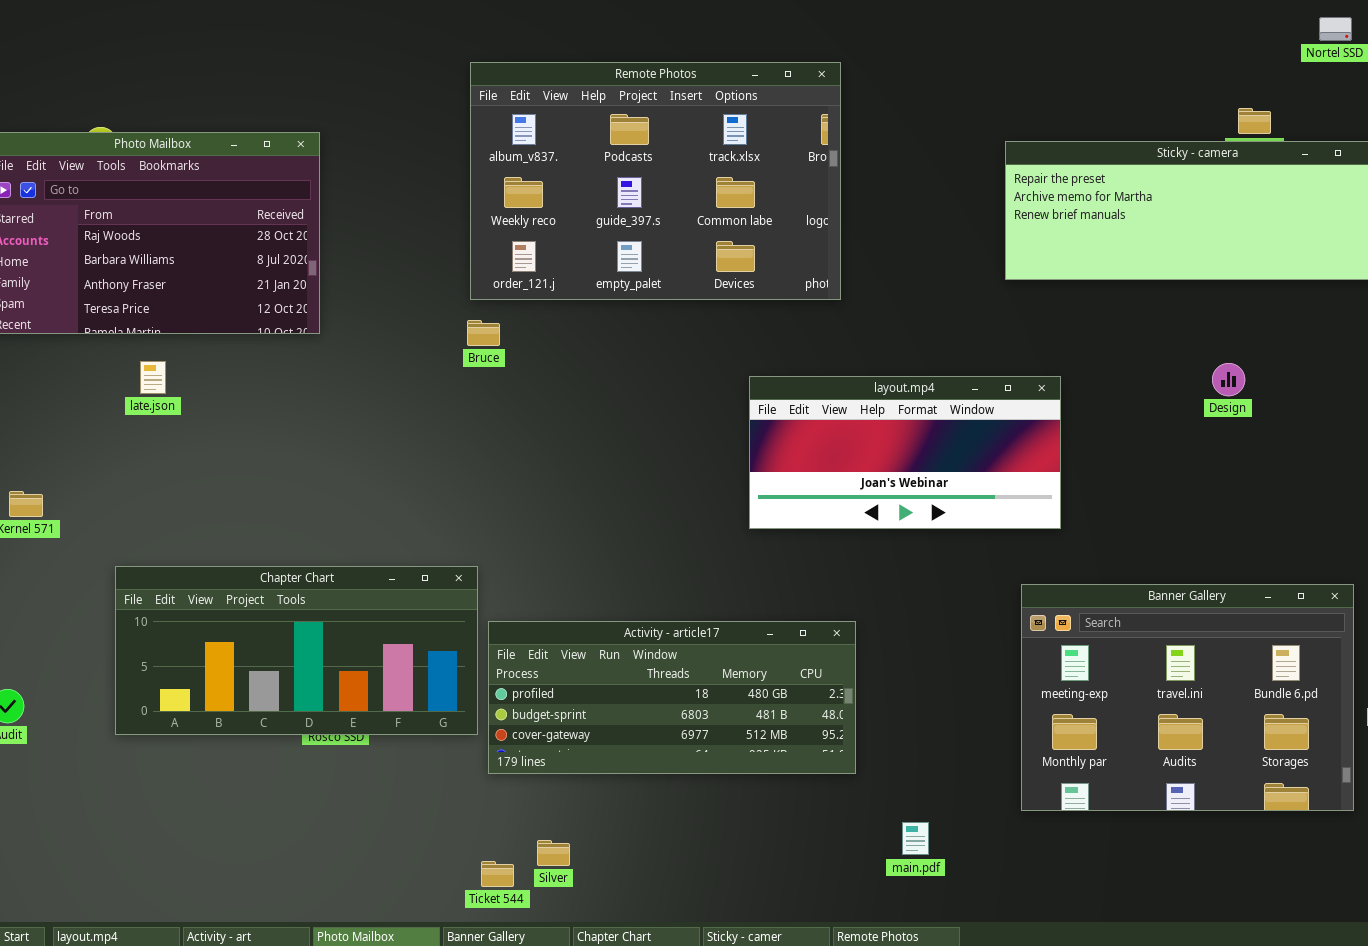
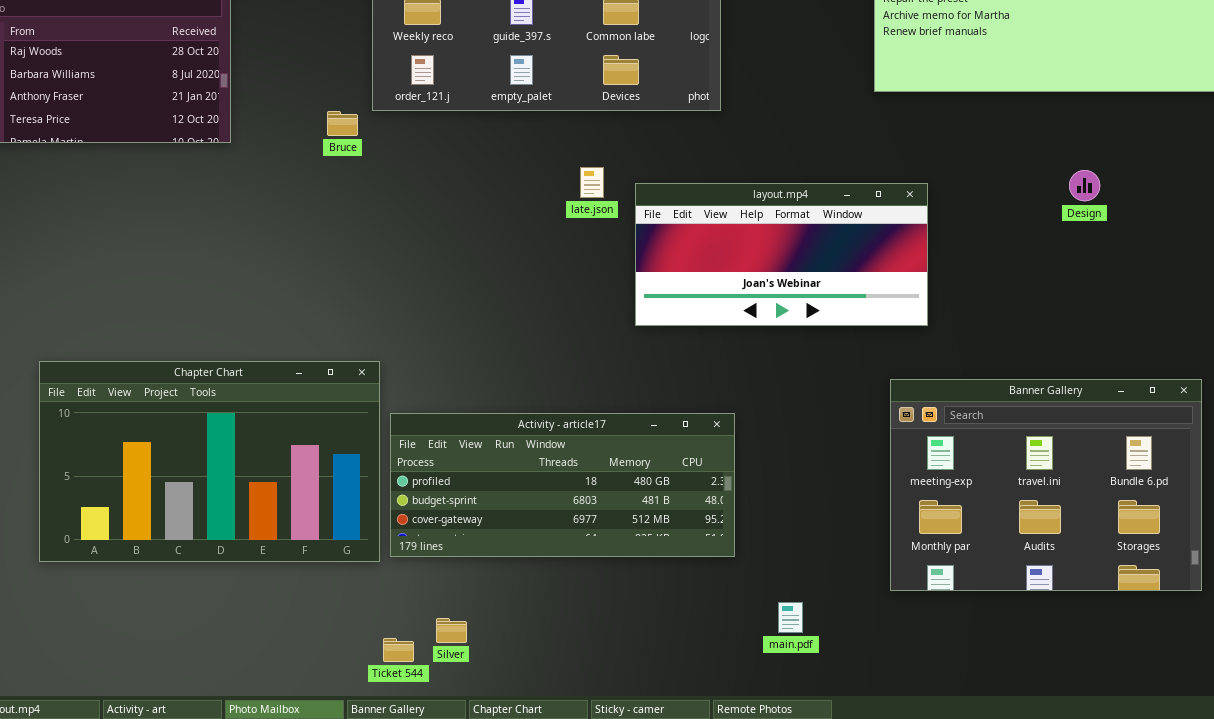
Bruce: [467,320,500,346] -> [327,111,358,136], moved
late.json: [140,361,166,394] -> [580,167,604,198], moved
Chapter Chart: [115,566,478,735] -> [39,361,380,562], resized

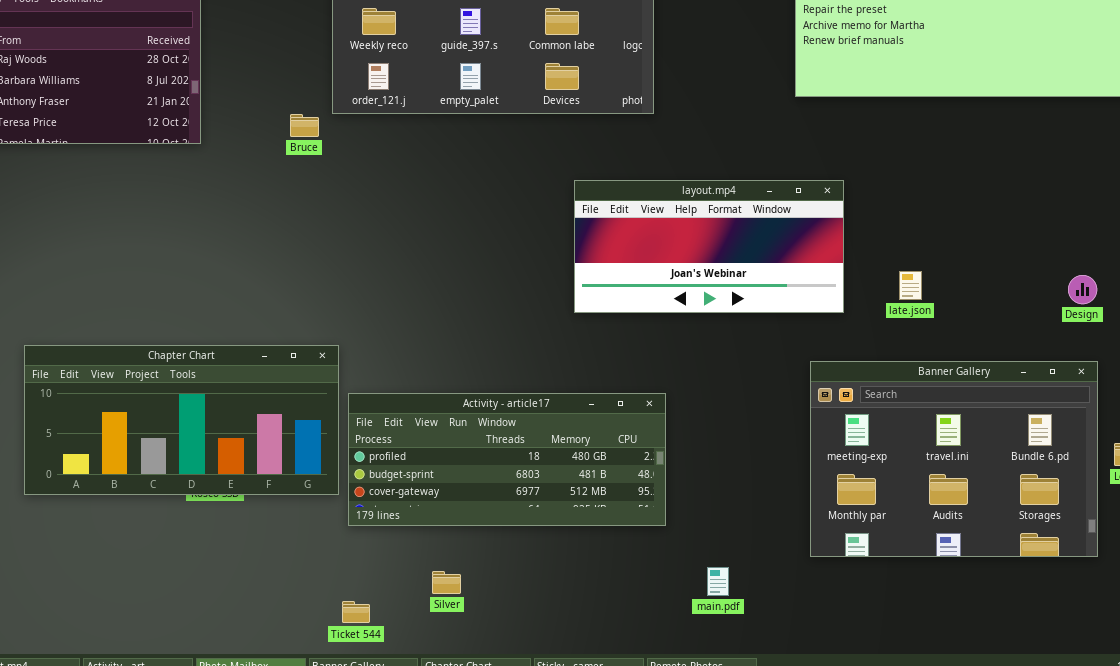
late.json: [580,167,604,198] -> [899,271,922,300], moved
Design: [1069,170,1100,201] -> [1068,275,1097,304], moved
Chapter Chart: [39,361,380,562] -> [24,345,339,495], resized
Silver: [436,618,467,643] -> [432,571,461,594], moved

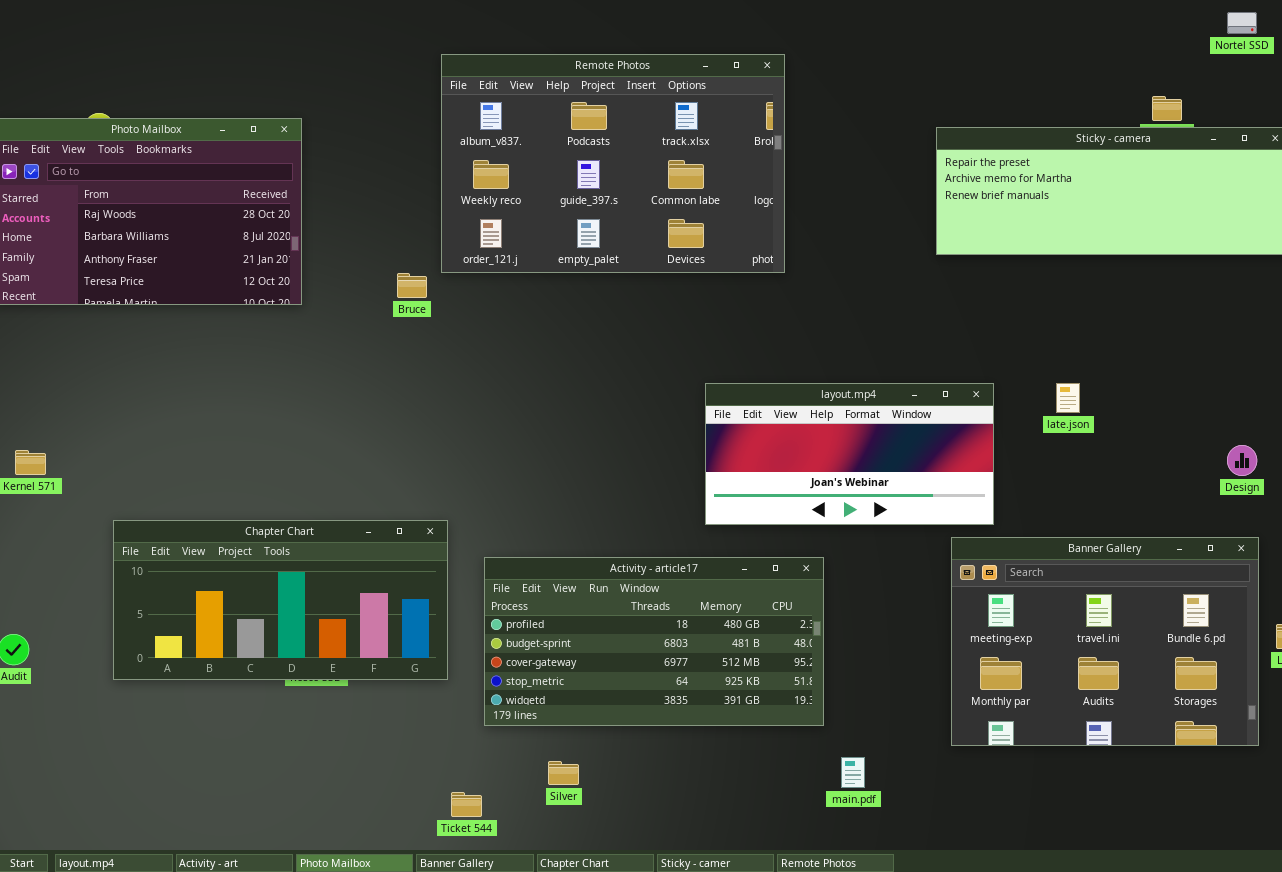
layout.mp4: [574,180,844,313] -> [705,383,994,525], moved
late.json: [899,271,922,300] -> [1056,383,1080,413], moved
Activity - article17: [348,393,666,526] -> [484,557,824,726], moved, resized

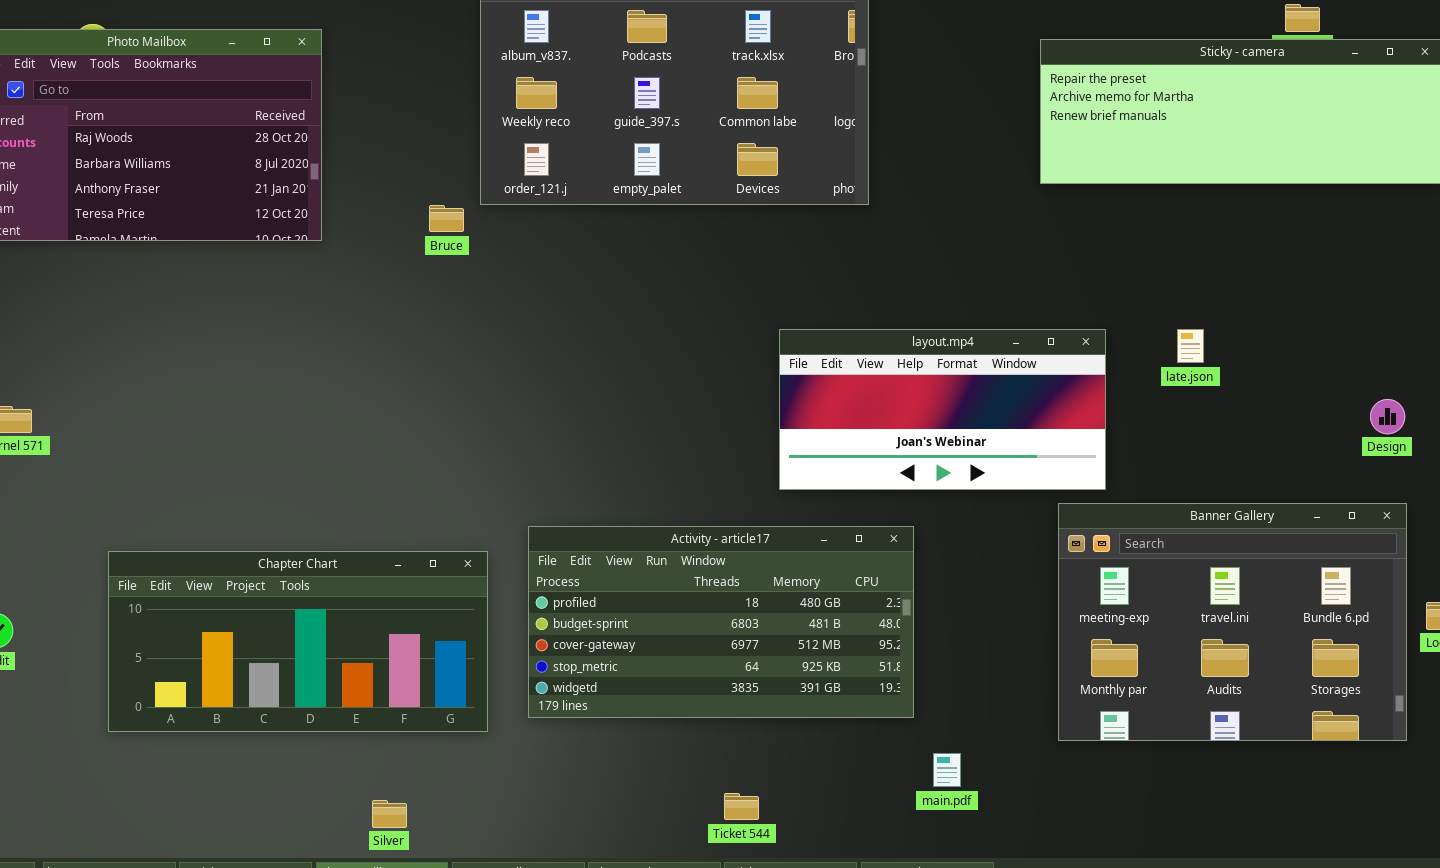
Chapter Chart: [113,520,448,680] -> [108,551,488,732], moved
Silver: [548,761,579,785] -> [372,800,407,828], moved
Ticket 544: [451,792,482,817] -> [724,793,759,820], moved

